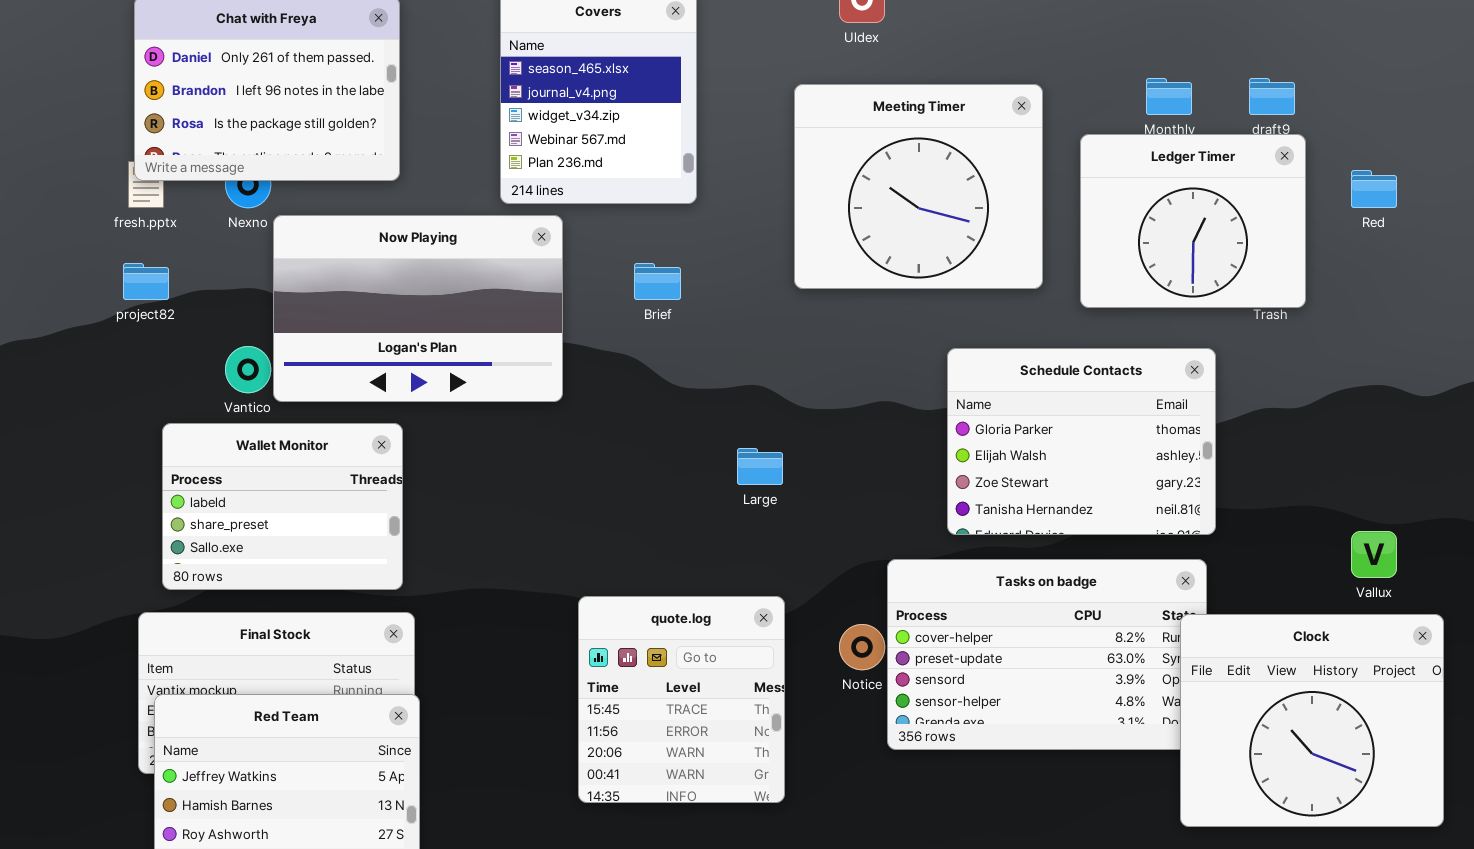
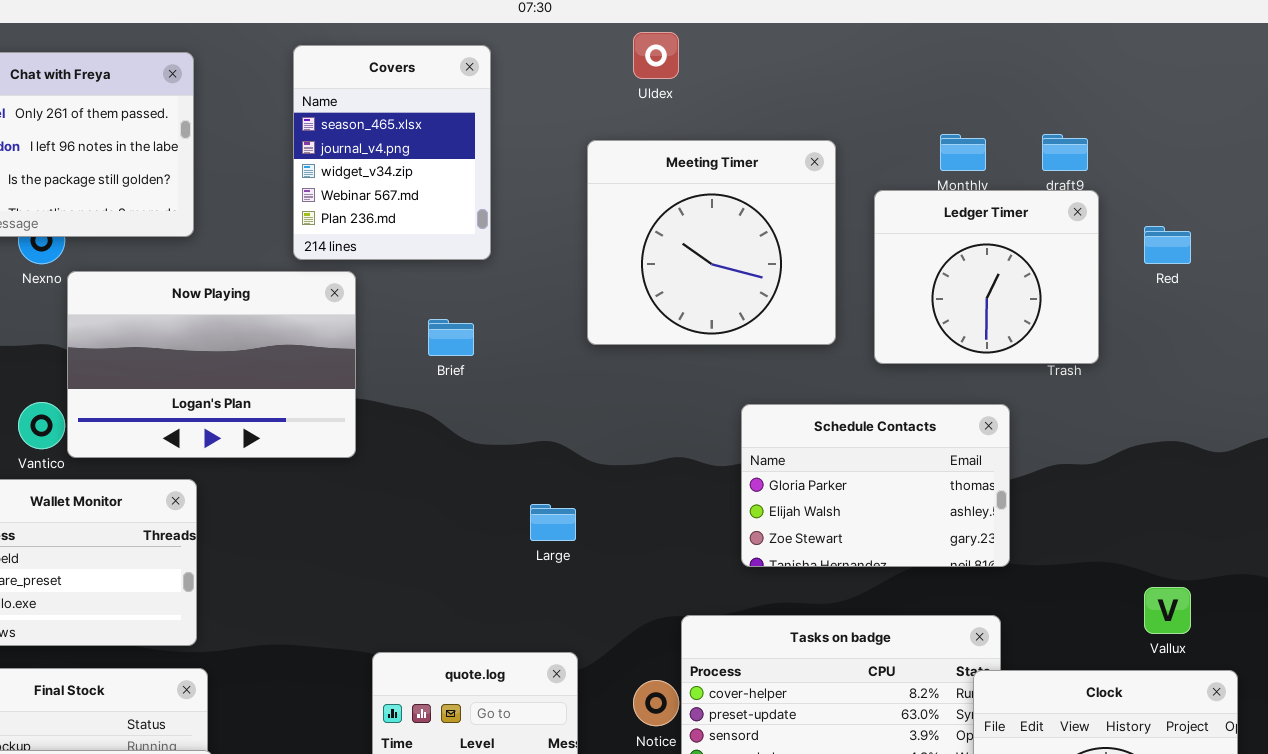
Schedule Contacts: [947,348,1216,535] -> [741,404,1010,567], resized

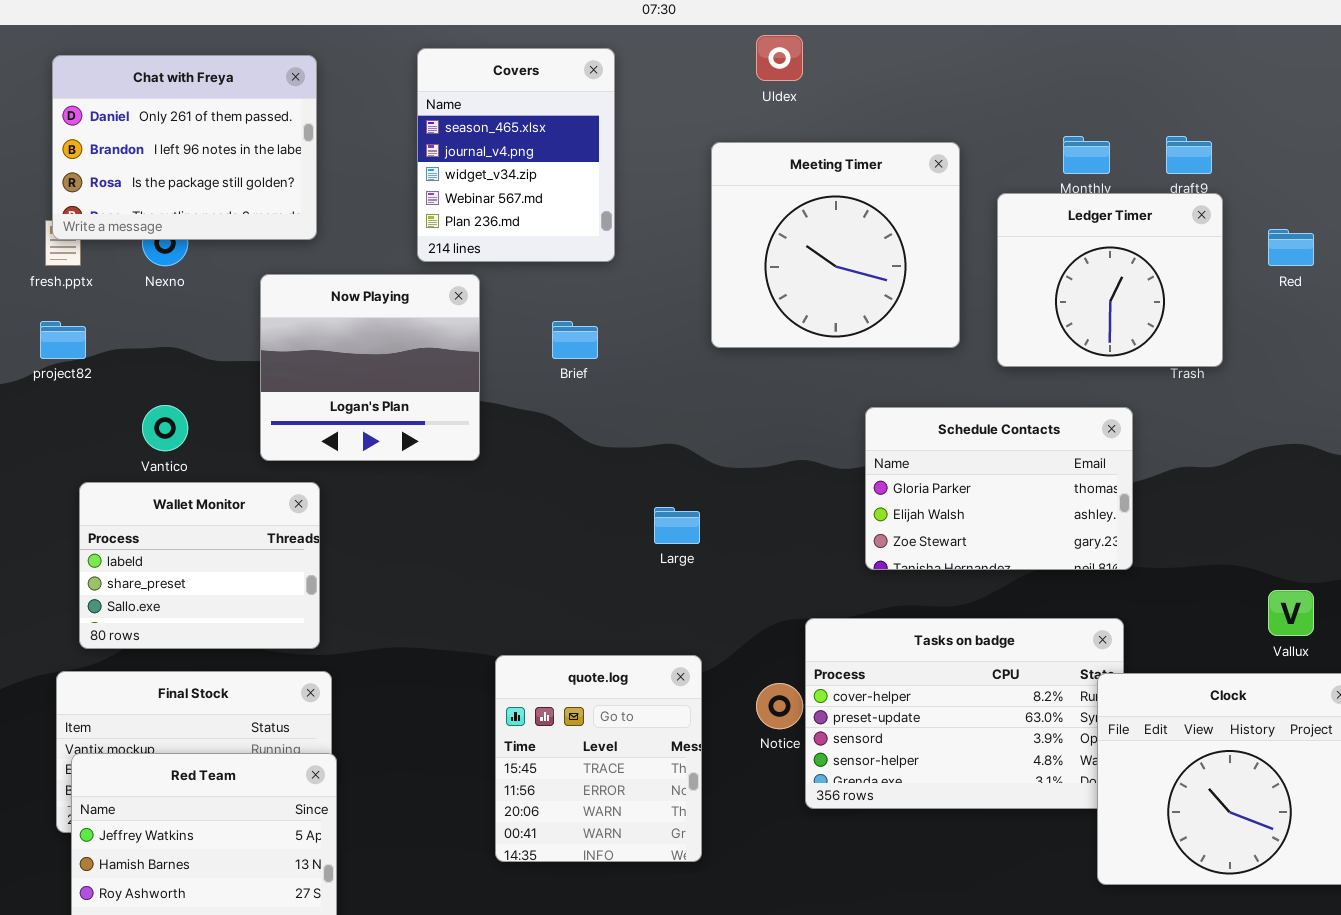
Now Playing: [67,271,356,458] -> [260,274,480,461], resized

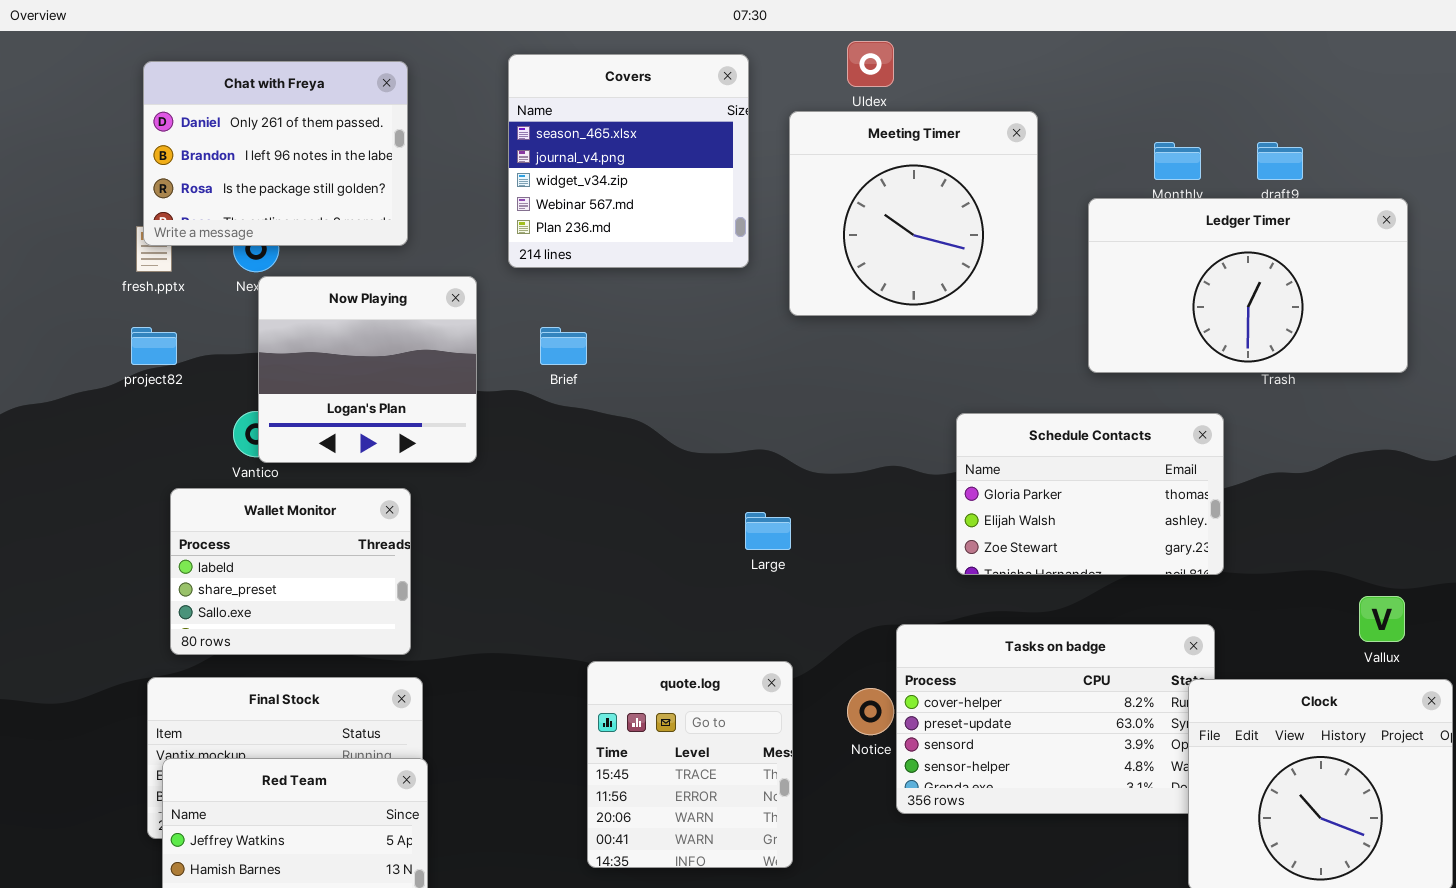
Covers: [417,48,615,262] -> [508,54,749,268], resized
Meeting Timer: [711,142,960,348] -> [789,111,1038,316], moved
Ledger Timer: [997,193,1223,367] -> [1088,198,1408,373], resized
Now Playing: [260,274,480,461] -> [258,276,477,463], moved
Brief: [552,321,598,359] -> [540,327,587,365], moved

